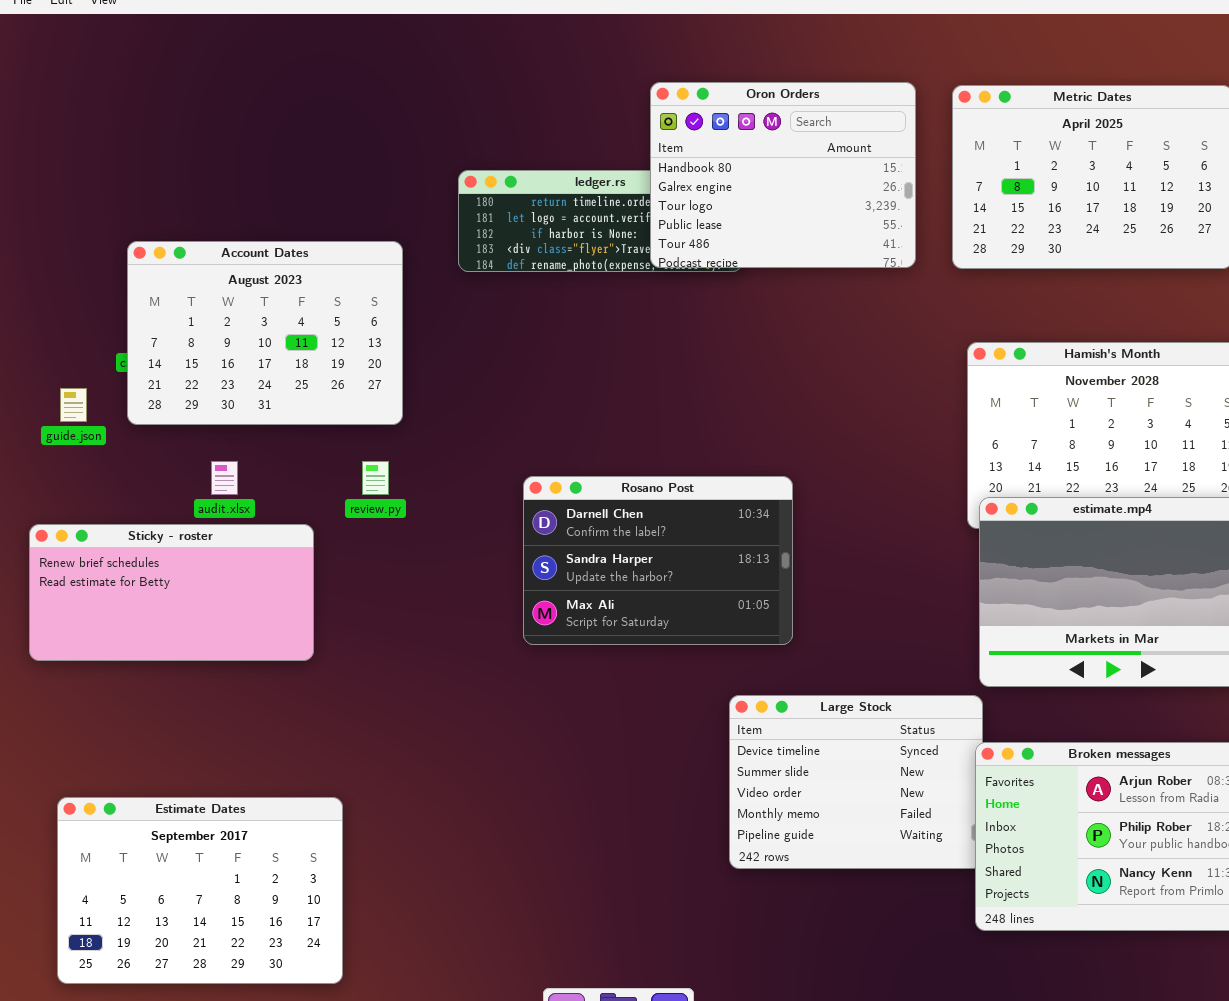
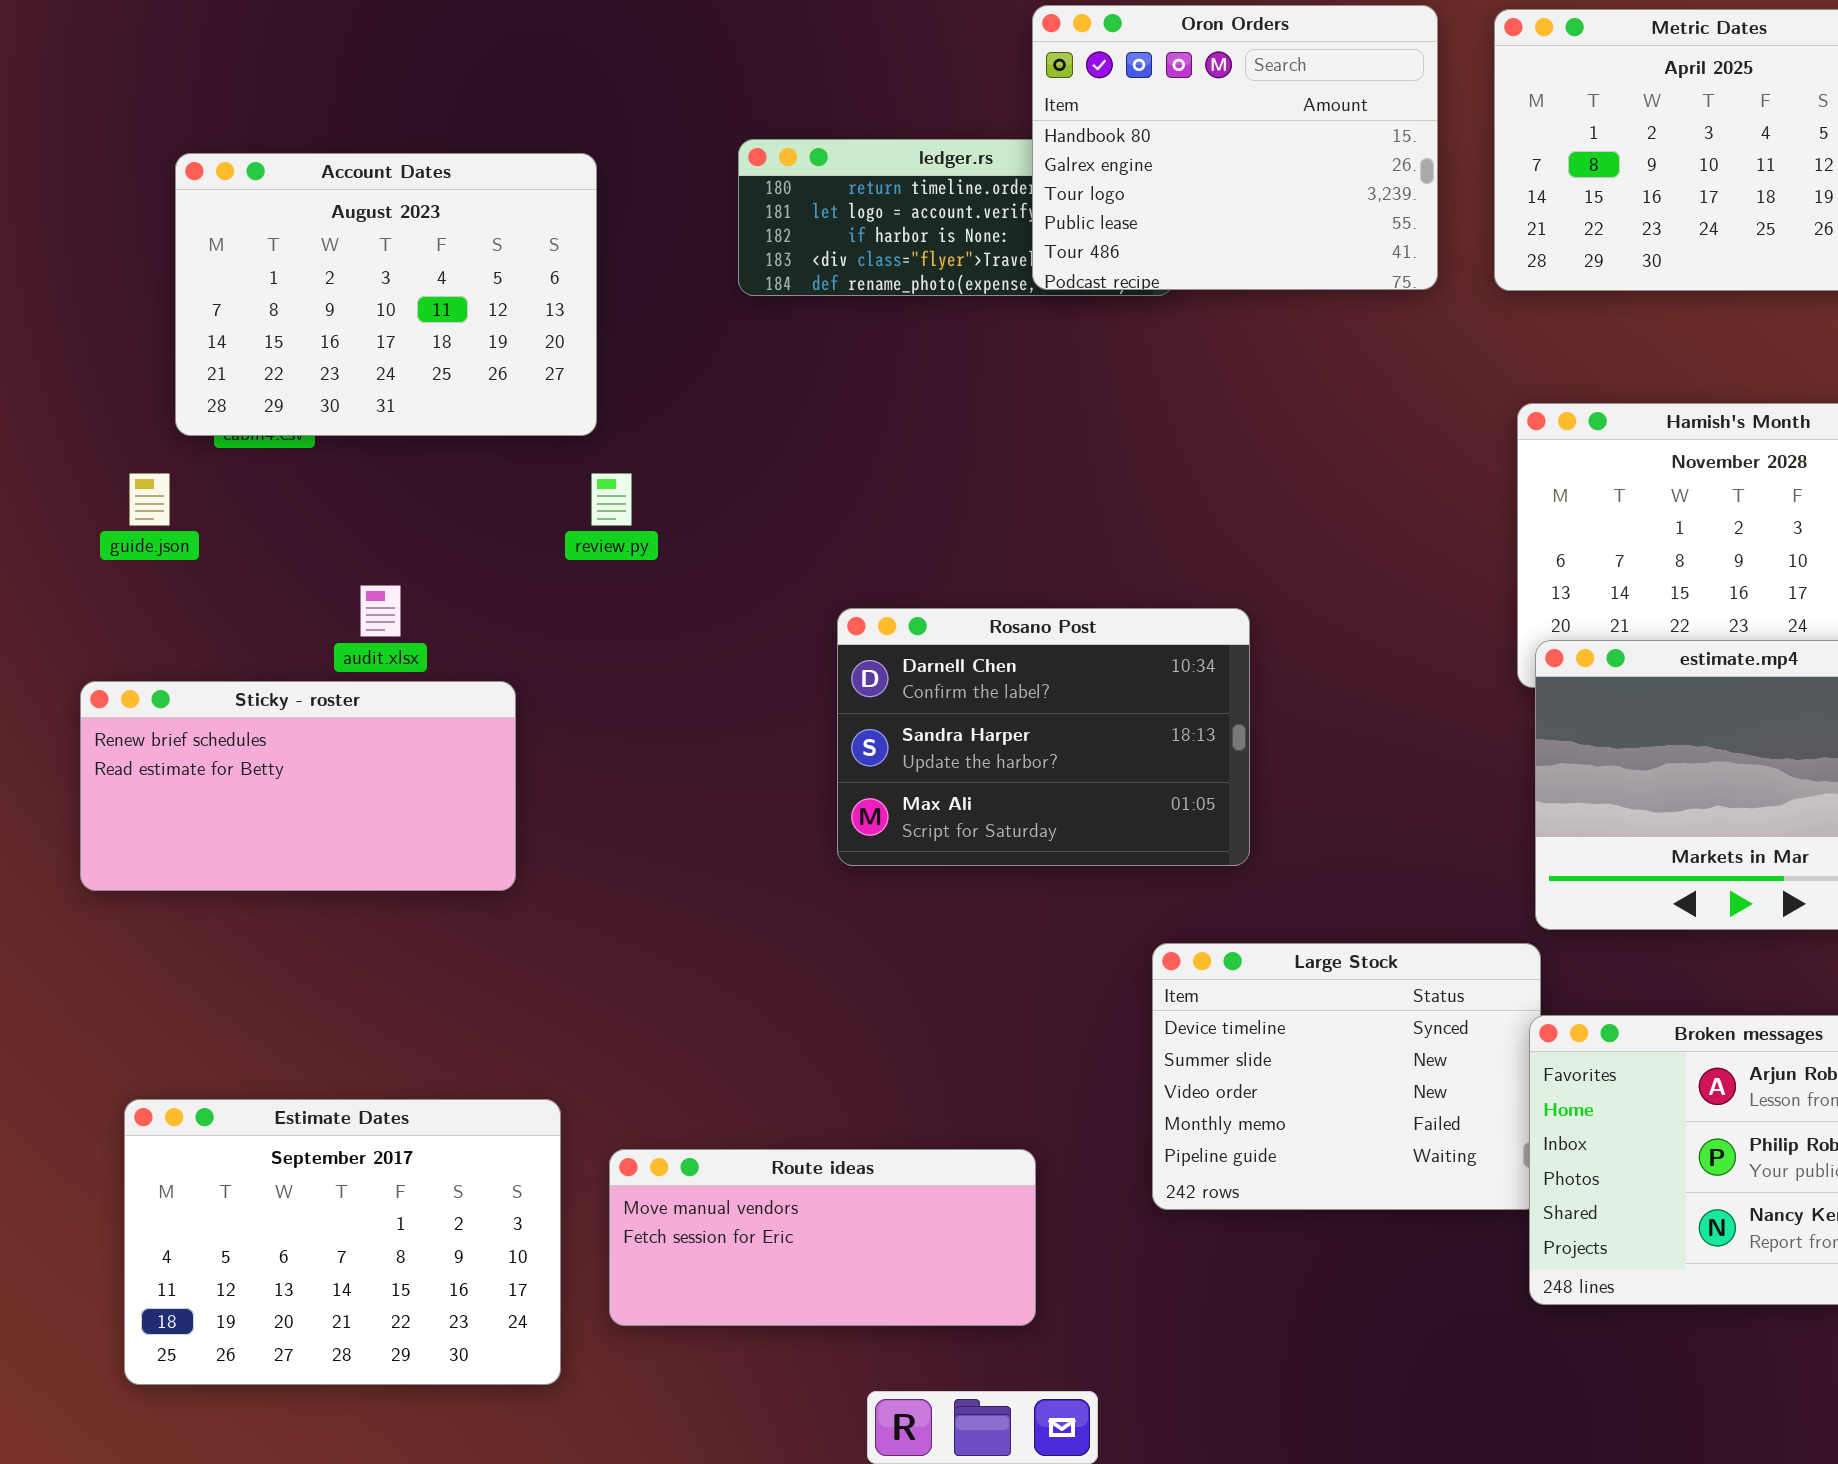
Account Dates: [127,241,403,425] -> [175,153,597,436], moved
review.py: [362,461,389,495] -> [591,473,632,526], moved
Route ideas: none -> [609,1149,1036,1326], opened

